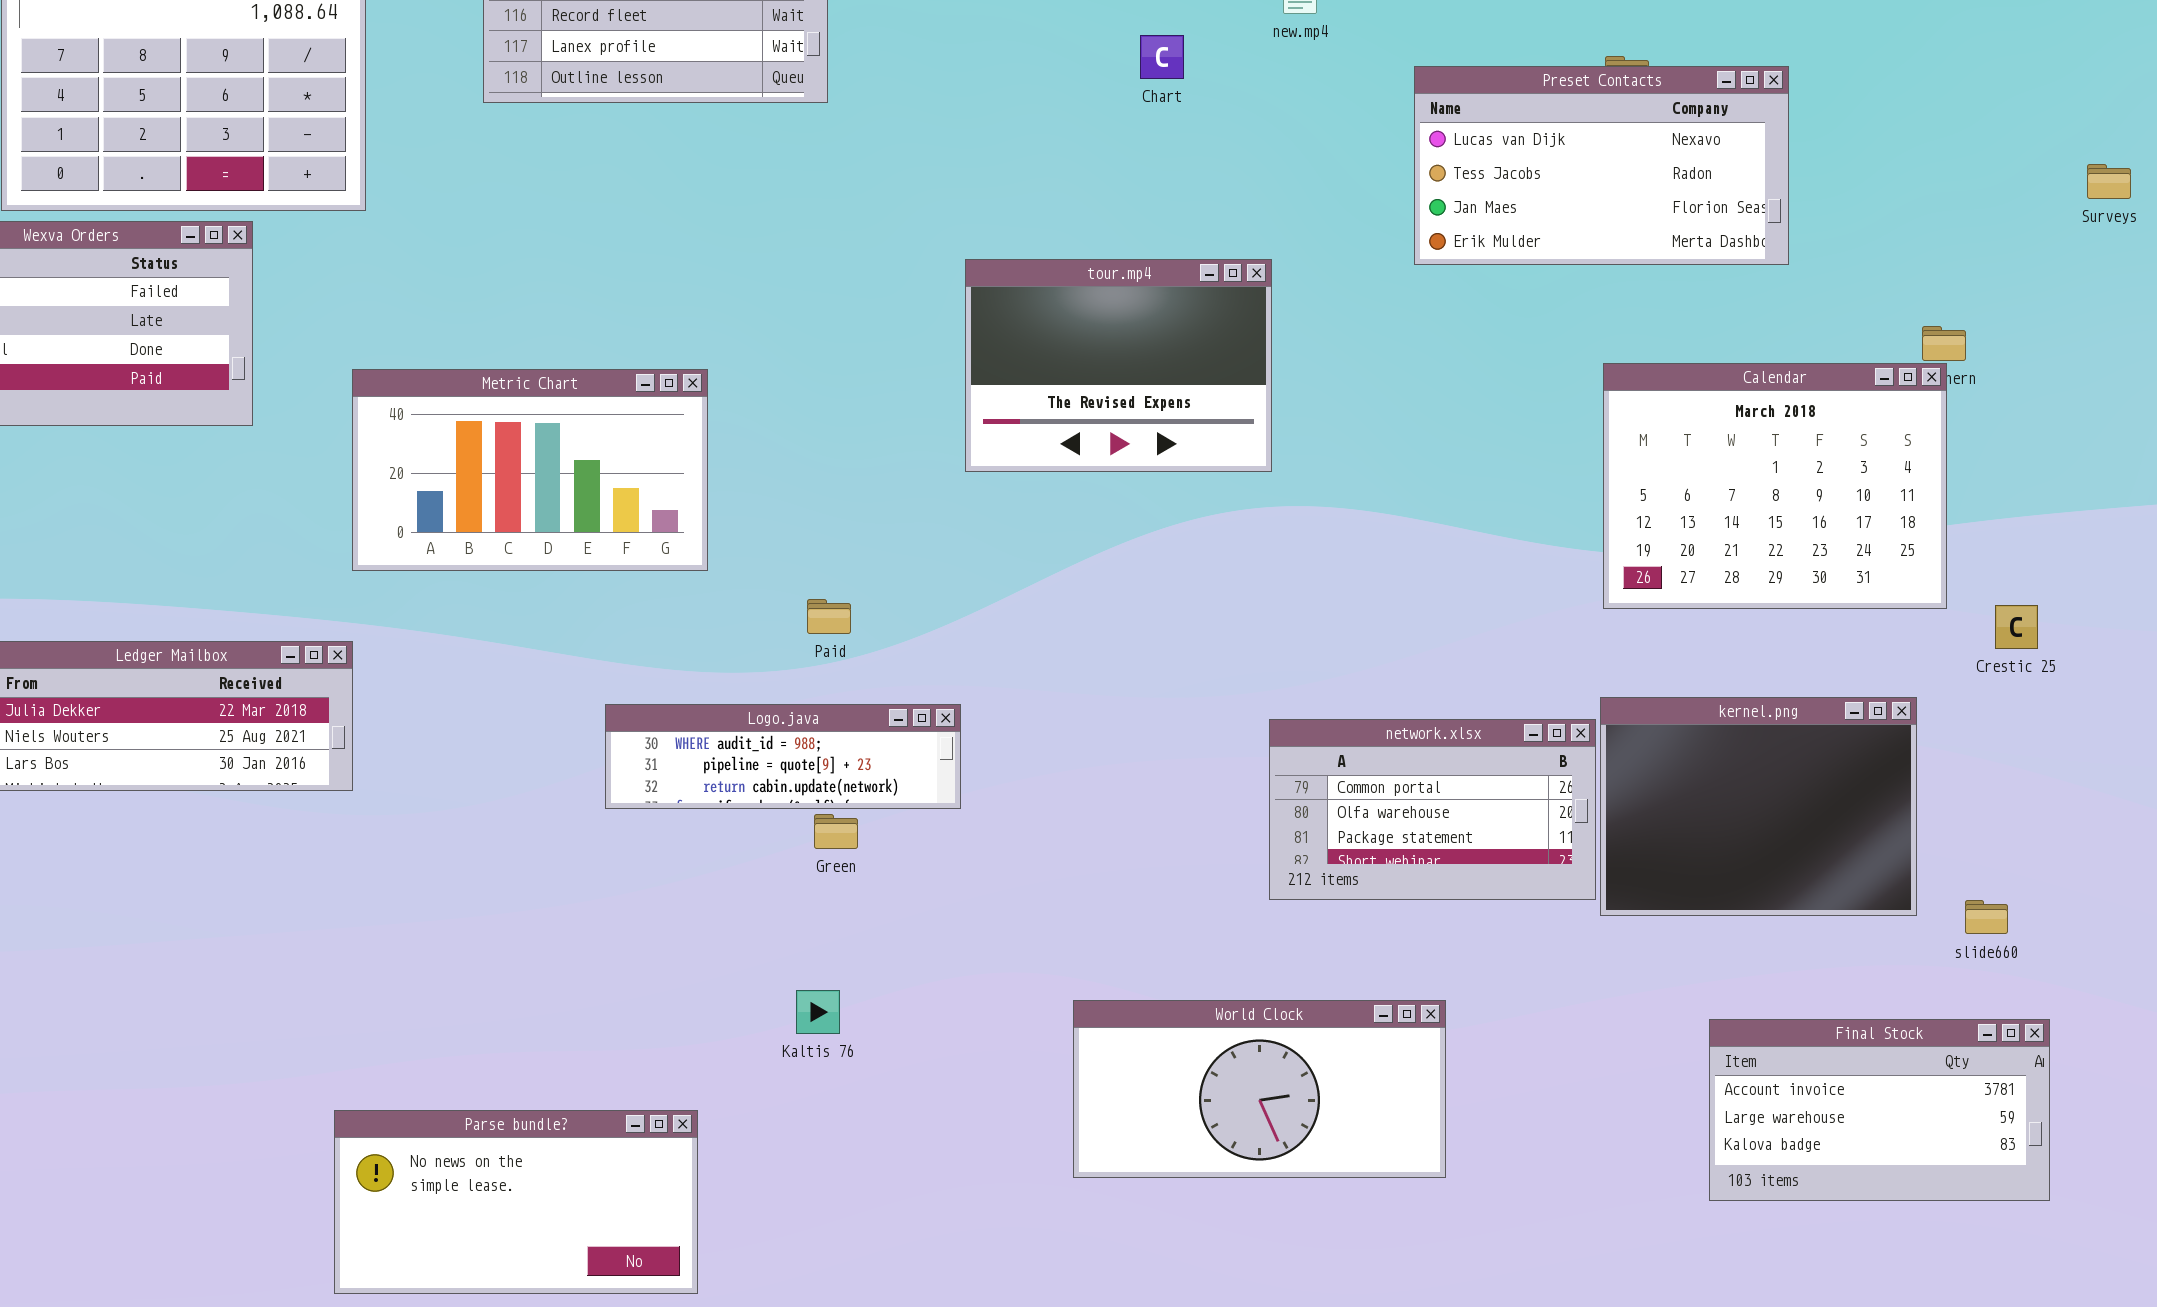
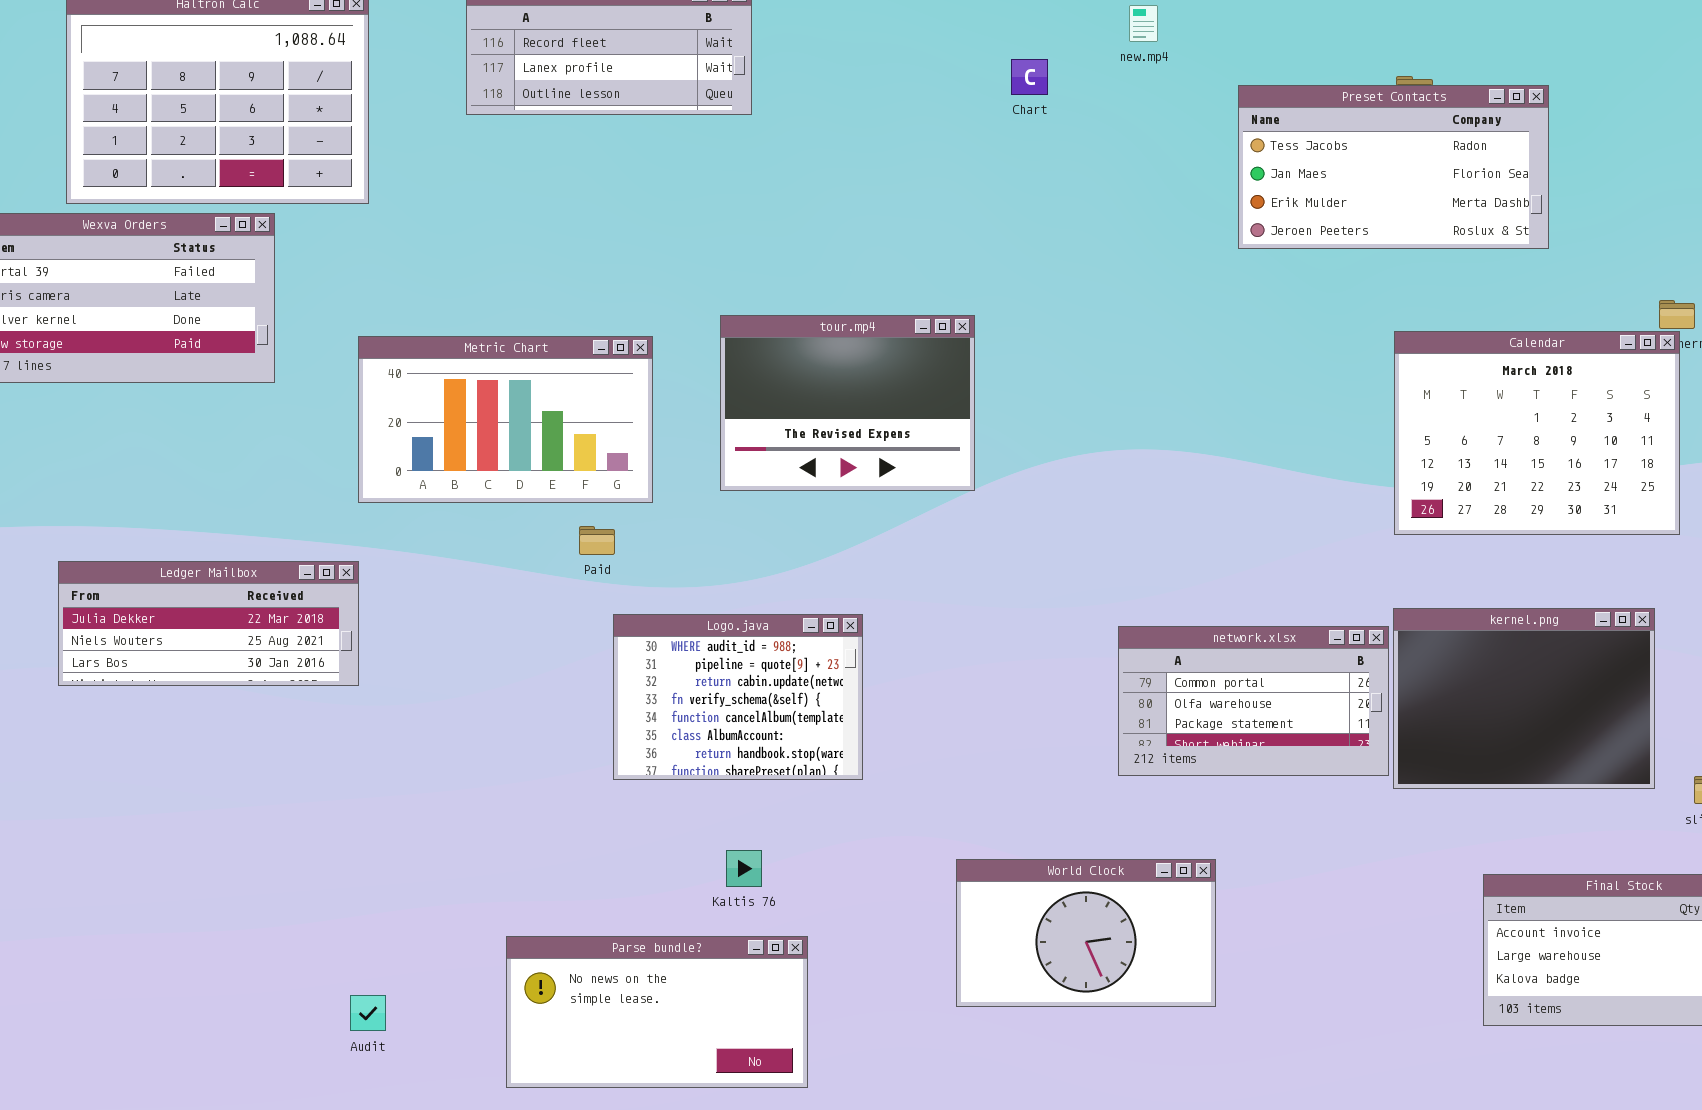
Preset Contacts: [1414,66,1789,265] -> [1238,85,1549,249], scrolled down 1 row
tour.mp4: [965,259,1272,472] -> [720,315,975,491], moved
Paid: [807,599,851,634] -> [579,526,615,555], moved
Logo.java: [605,704,961,809] -> [613,614,863,780], resized
World Clock: [1073,1000,1446,1178] -> [956,859,1216,1007], resized
Parse bundle?: [334,1110,698,1294] -> [506,936,808,1088], moved

